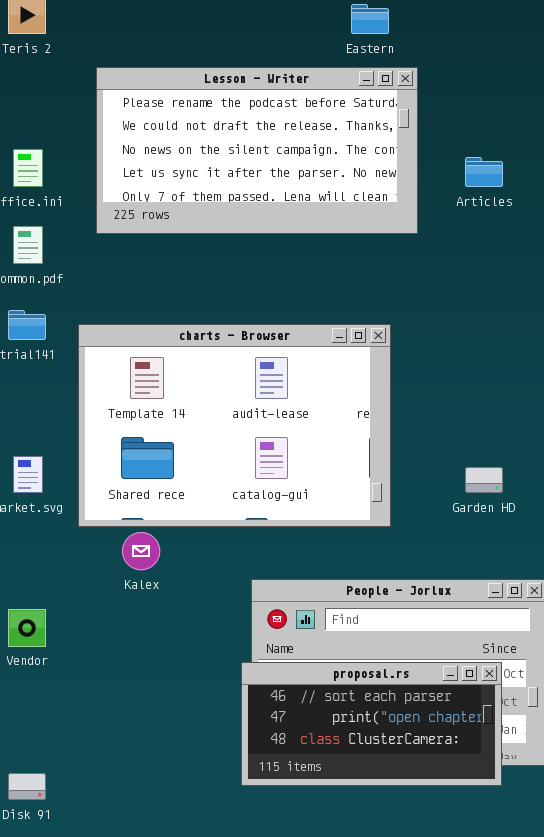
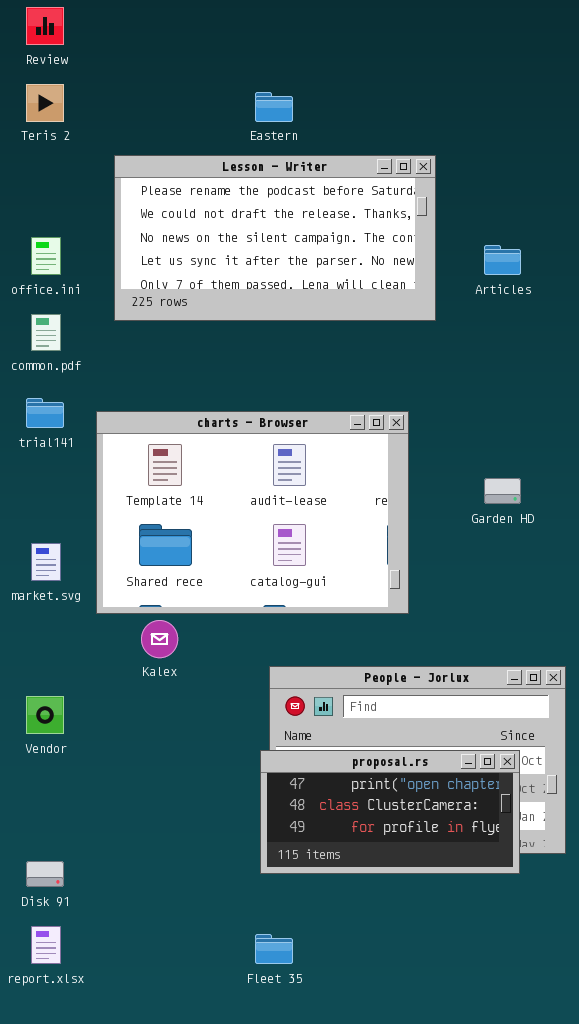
Eastern: [351,4,389,34] -> [255,92,293,122], moved
Garden HD: [465,467,503,493] -> [484,478,521,504], moved
proposal.rs: [241,662,502,786] -> [260,750,520,874], scrolled down 1 row

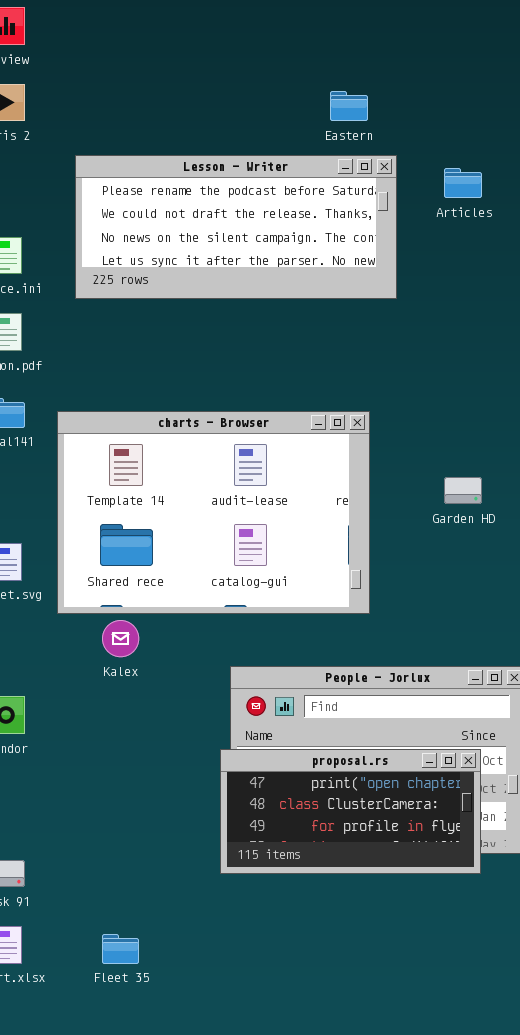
Eastern: [255,92,293,122] -> [330,91,368,121], moved
Lesson - Writer: [114,155,436,321] -> [75,155,397,299], resized
Articles: [484,245,521,275] -> [444,168,482,198], moved
Fleet 35: [255,934,293,964] -> [102,934,139,964], moved

